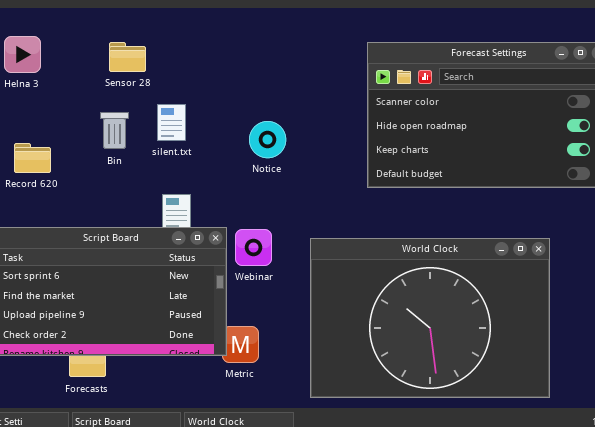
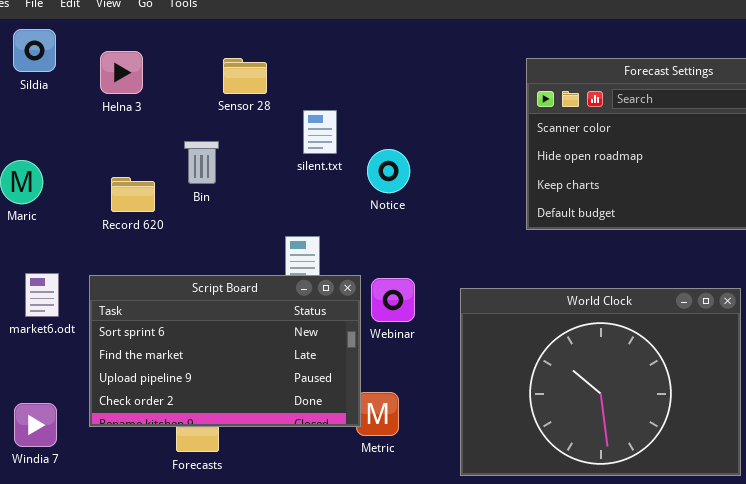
silent.txt: [157,104,186,141] -> [303,110,337,154], moved
Bin: [100,112,129,149] -> [184,141,219,184], moved
Notice: [249,121,286,158] -> [367,149,410,193], moved

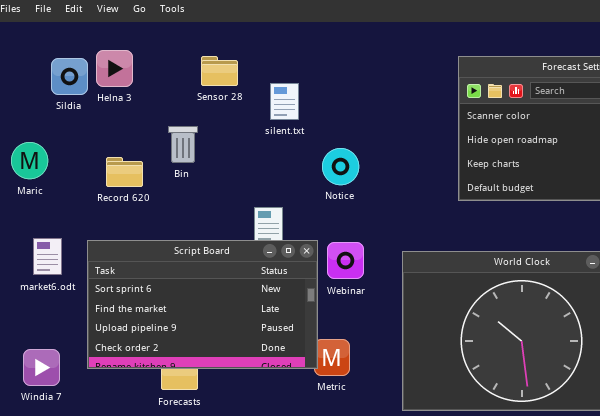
Sildia: [13,29,56,72] -> [51,58,88,95], moved
silent.txt: [303,110,337,154] -> [270,83,299,120], moved
Notice: [367,149,410,193] -> [322,148,359,185], moved

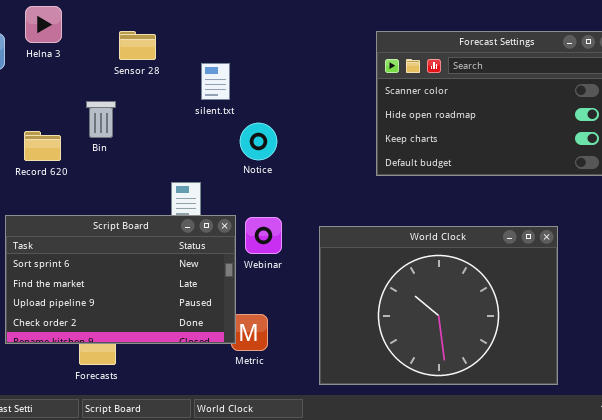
Helna 3: [96,50,133,87] -> [25,6,62,43], moved
silent.txt: [270,83,299,120] -> [201,63,230,100], moved

